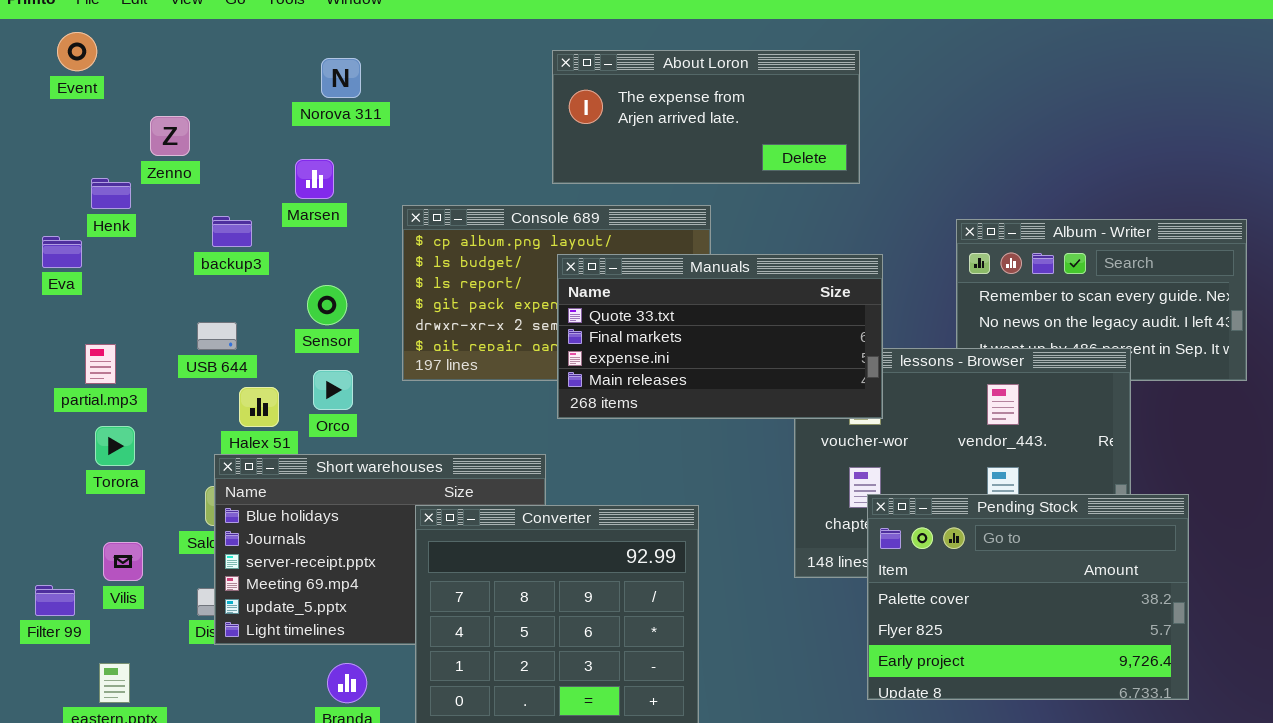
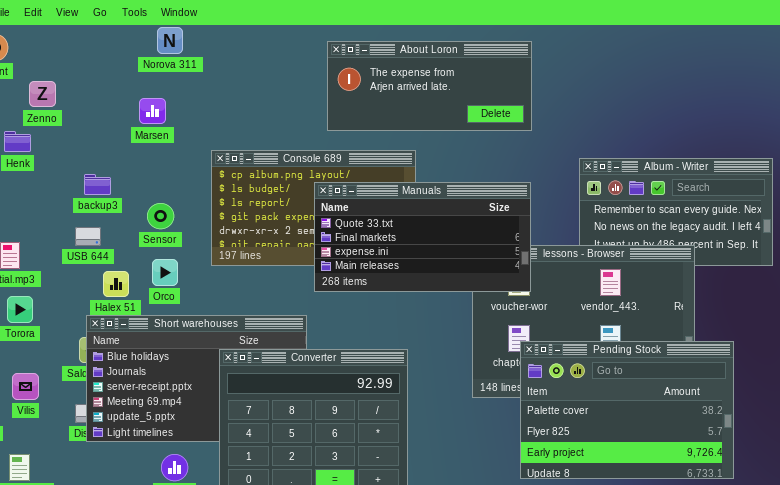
About Loron: [552,50,860,184] -> [327,41,532,131], moved
Norova 311: [321,58,361,98] -> [157,27,183,54], moved
Zenno: [150,116,190,156] -> [29,81,56,107], moved
Marsen: [295,159,334,199] -> [139,98,166,124], moved
backup3: [212,216,252,247] -> [84,174,111,195], moved

